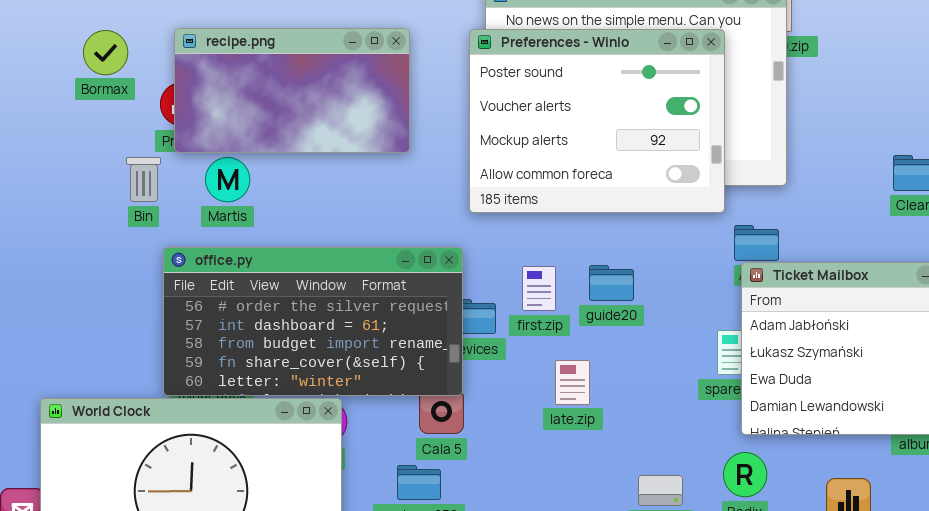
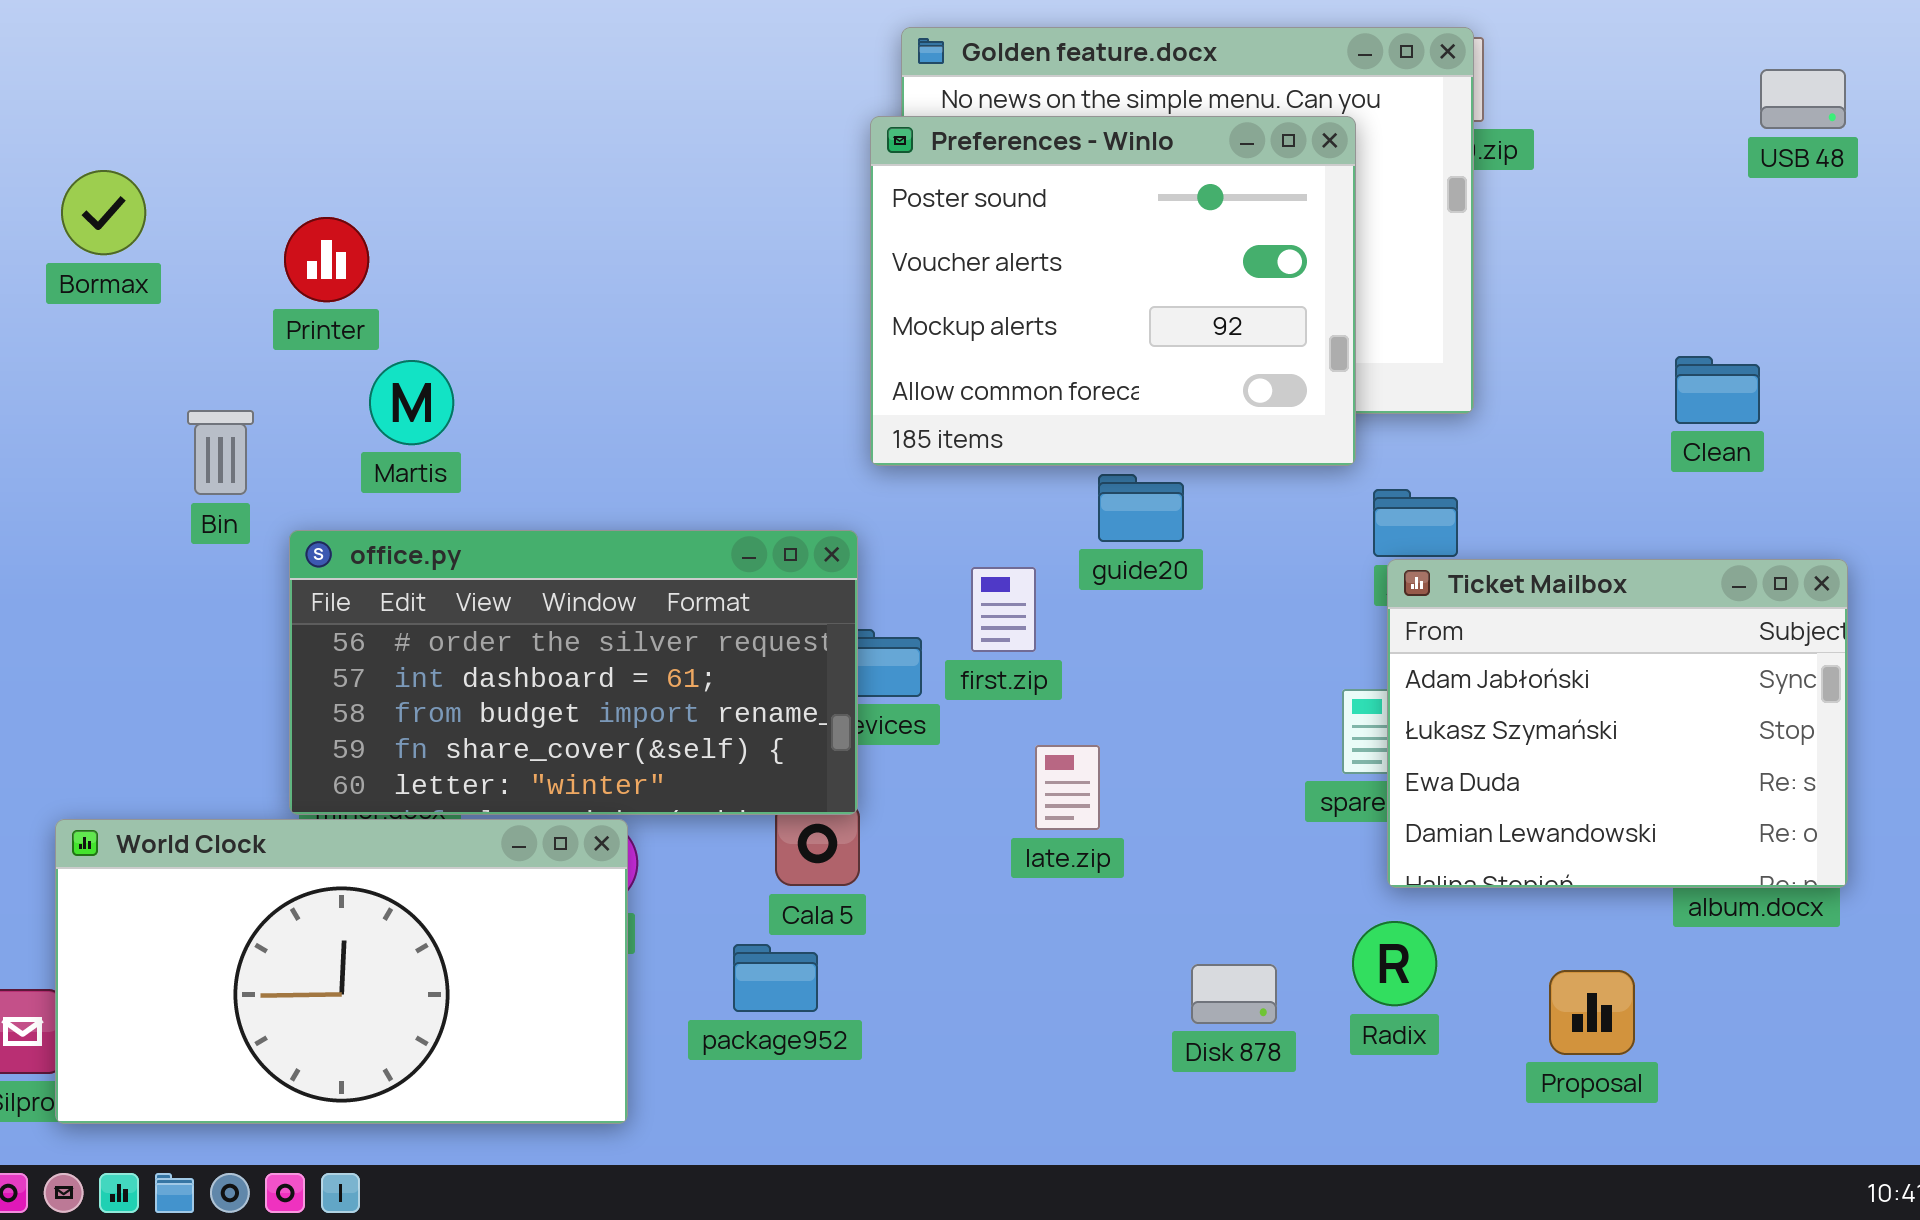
recipe.png: [174,28,410,153] -> none, closed
Bormax: [83,30,128,75] -> [61,170,146,255], moved
Bin: [126,157,161,202] -> [187,410,254,495], moved
guide20: [589,265,634,301] -> [1098,474,1184,542], moved

